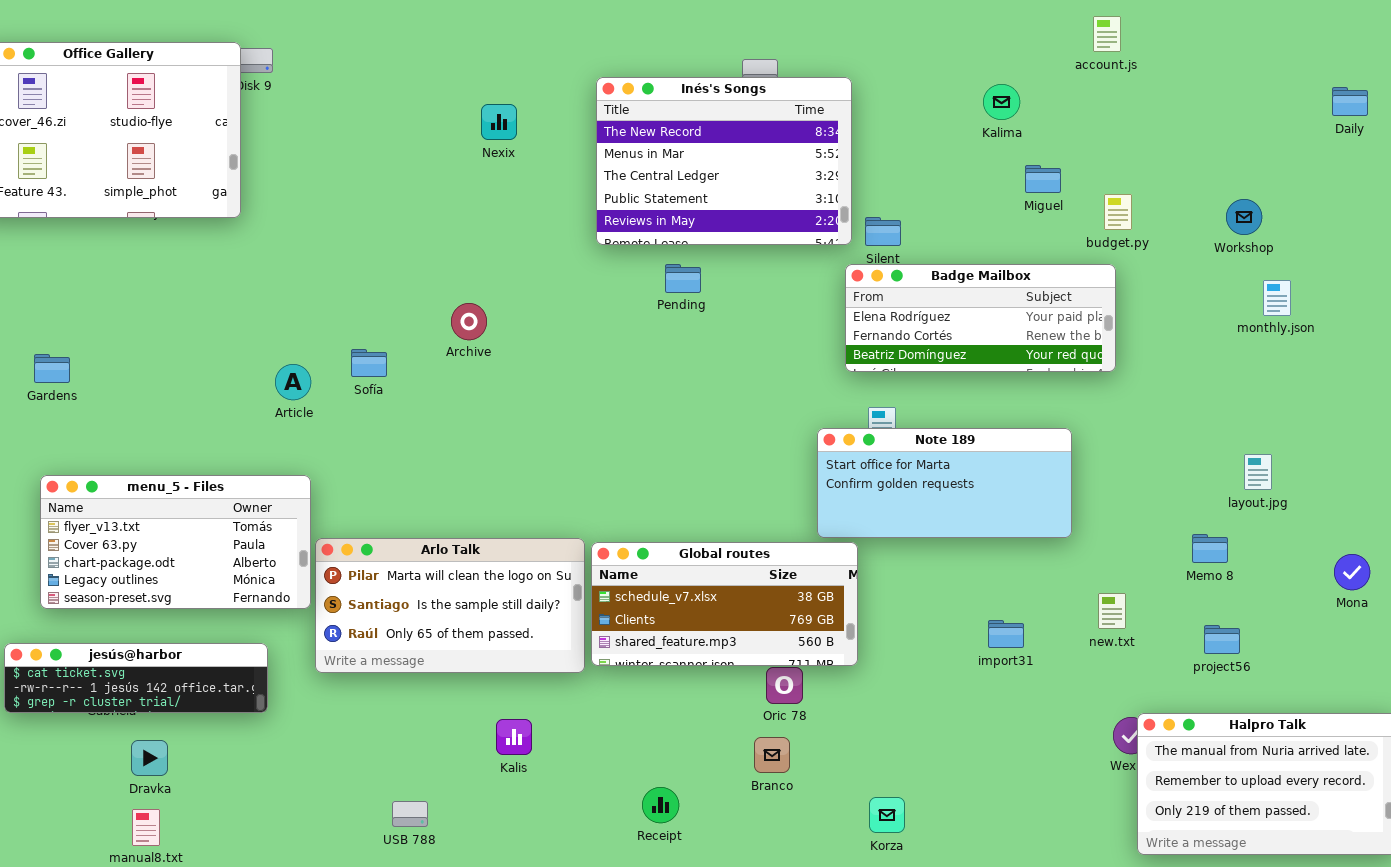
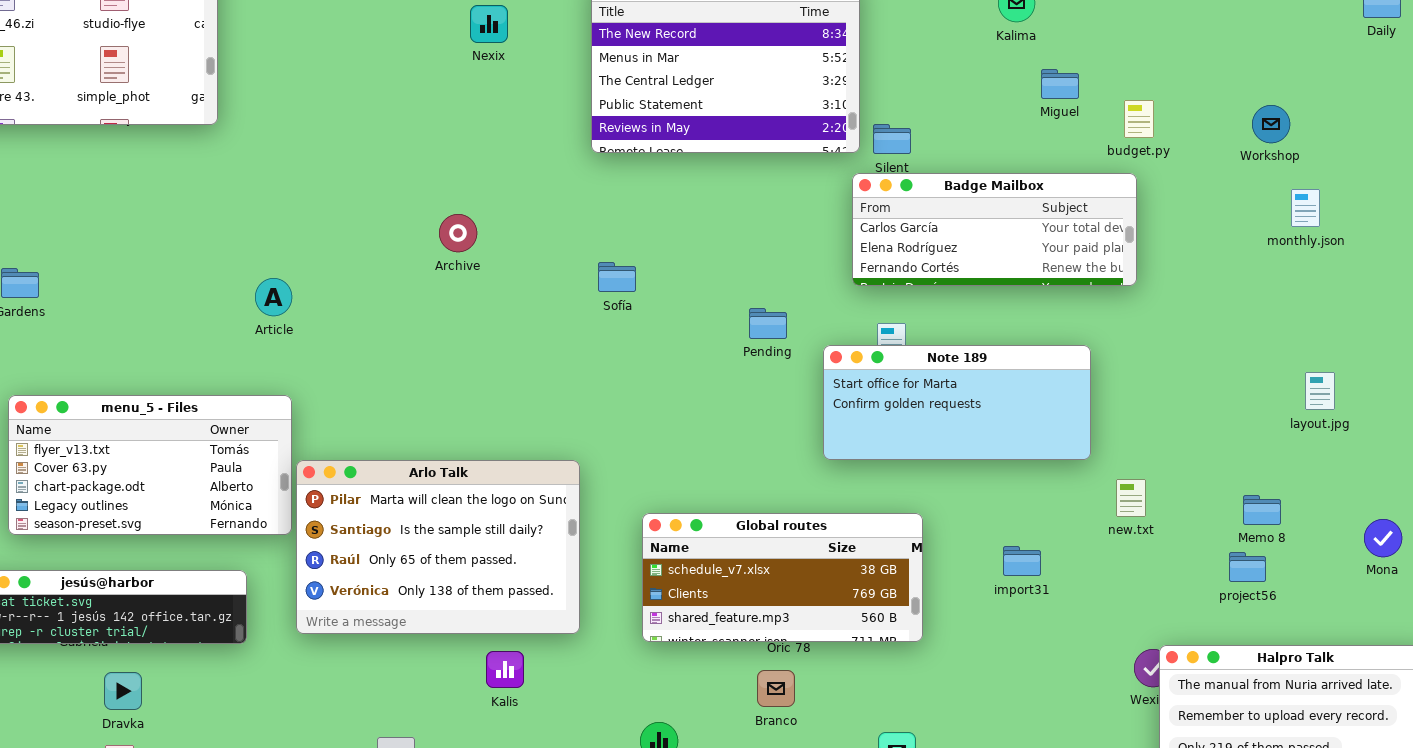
Pending: [665,264,701,293] -> [749,308,787,339], moved
Badge Mailbox: [845,264,1116,372] -> [852,173,1137,286], scrolled up 1 row
Sofía: [351,349,387,377] -> [598,262,636,292], moved
layout.jpg: [1244,454,1272,490] -> [1305,372,1335,410], moved
Memo 8: [1192,534,1228,563] -> [1243,495,1281,525], moved
Arlo Talk: [315,538,585,673] -> [296,460,580,634], resized
Global routes: [591,542,858,666] -> [642,513,923,642], moved
Mona: [1334,554,1370,590] -> [1364,519,1402,557], moved
new.txt: [1098,593,1126,629] -> [1116,479,1146,517], moved

